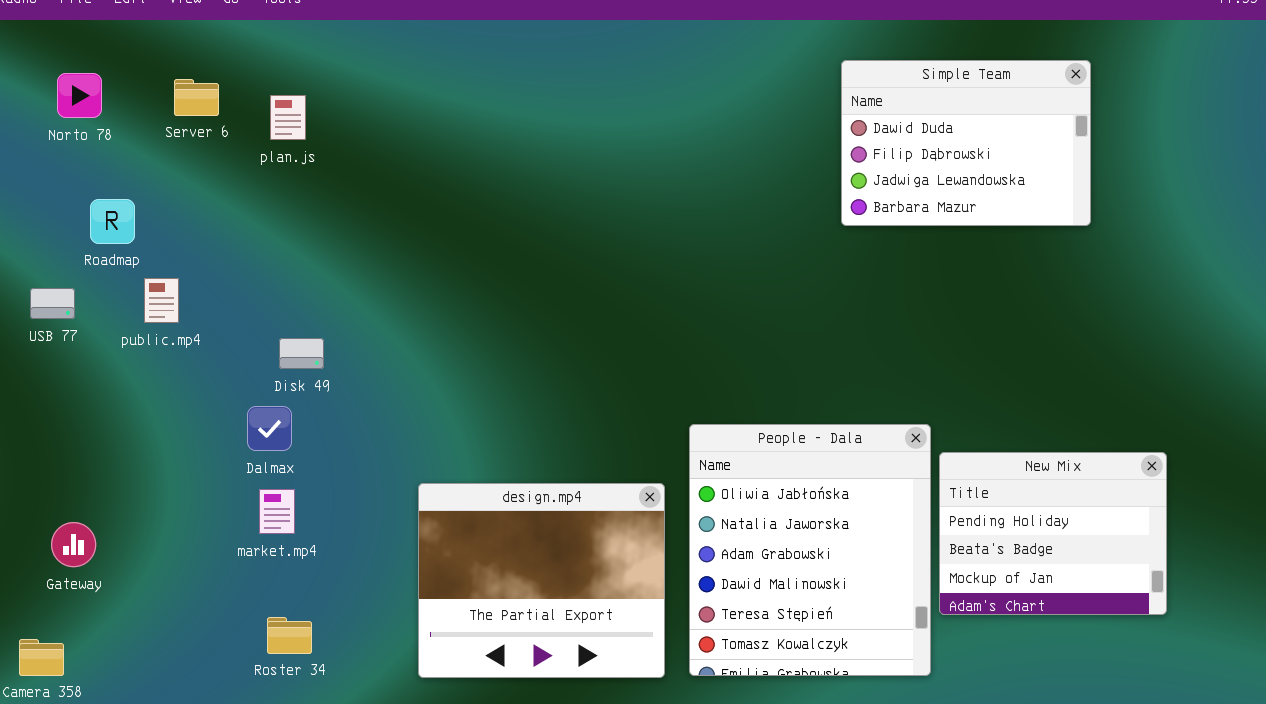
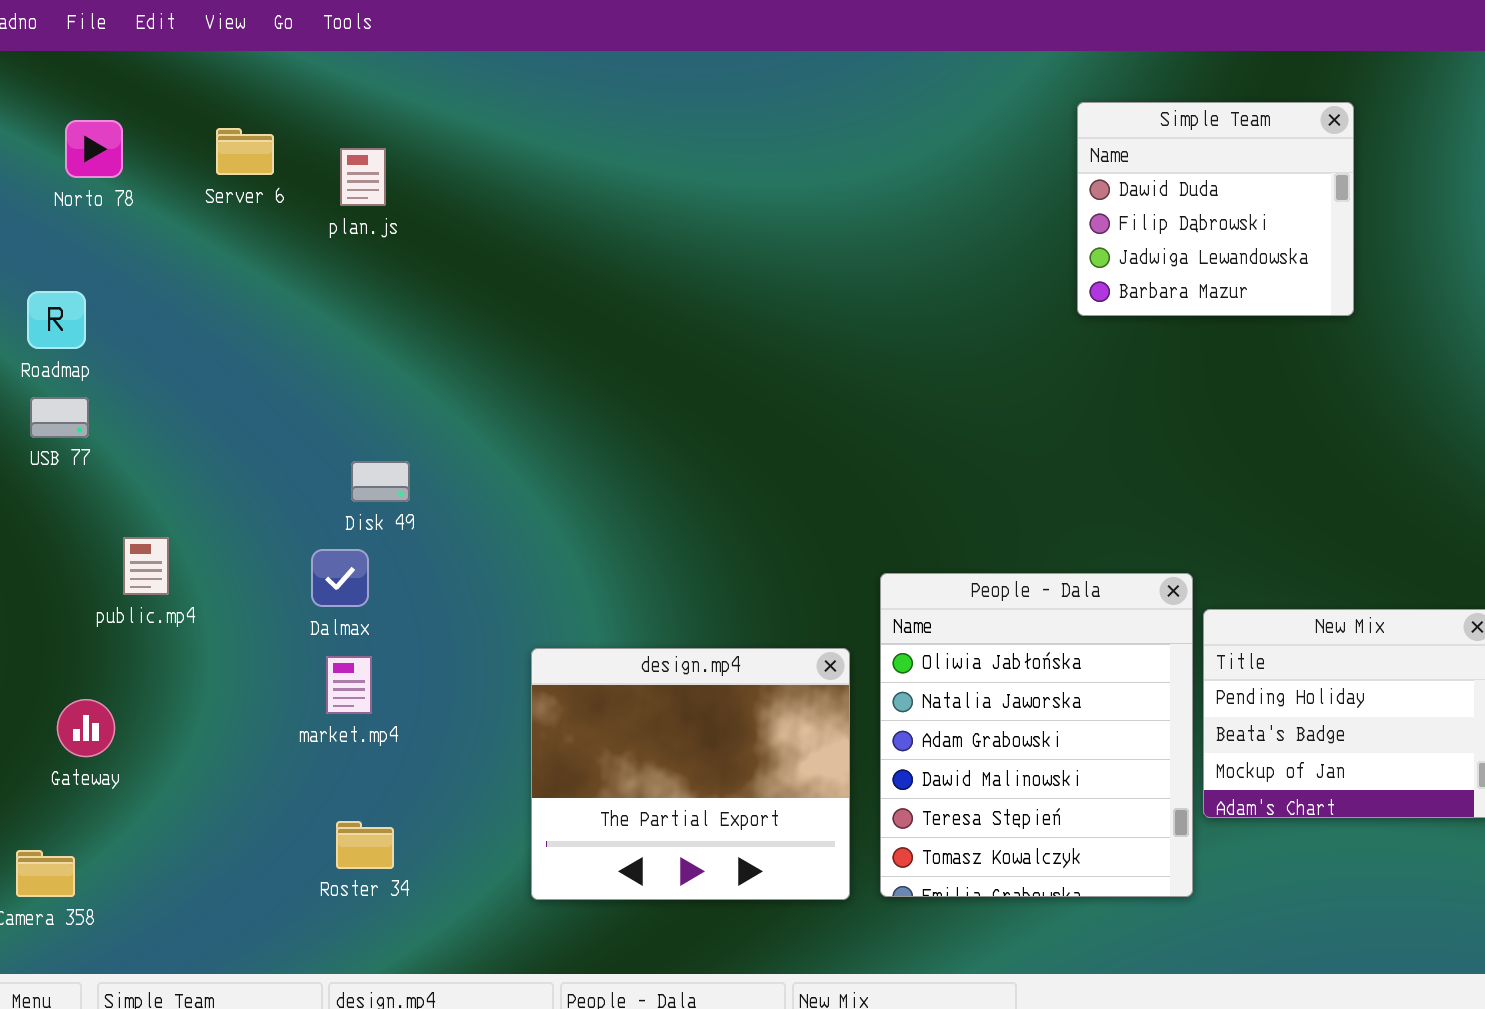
Simple Team: [841,60,1091,226] -> [1077,102,1354,316], resized
Roadmap: [90,199,135,244] -> [27,291,86,349], moved
public.mp4: [144,278,179,323] -> [123,537,169,595], moved

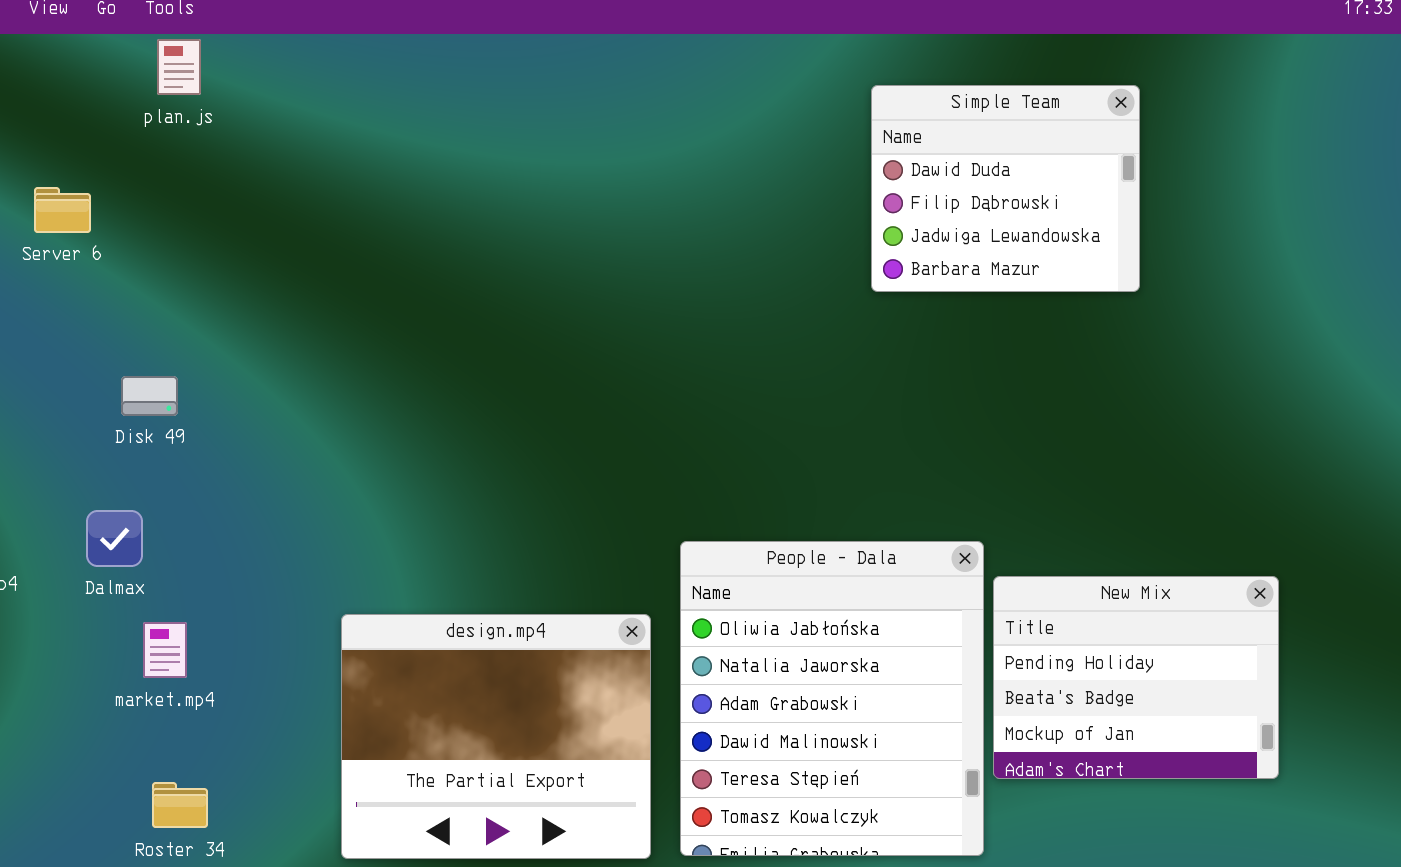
Server 6: [216,128,274,175] -> [34,187,91,233], moved
plan.js: [340,148,386,206] -> [157,39,201,95], moved
Disk 49: [351,461,410,502] -> [121,376,178,416], moved
Dalmax: [311,549,369,607] -> [86,510,143,567], moved

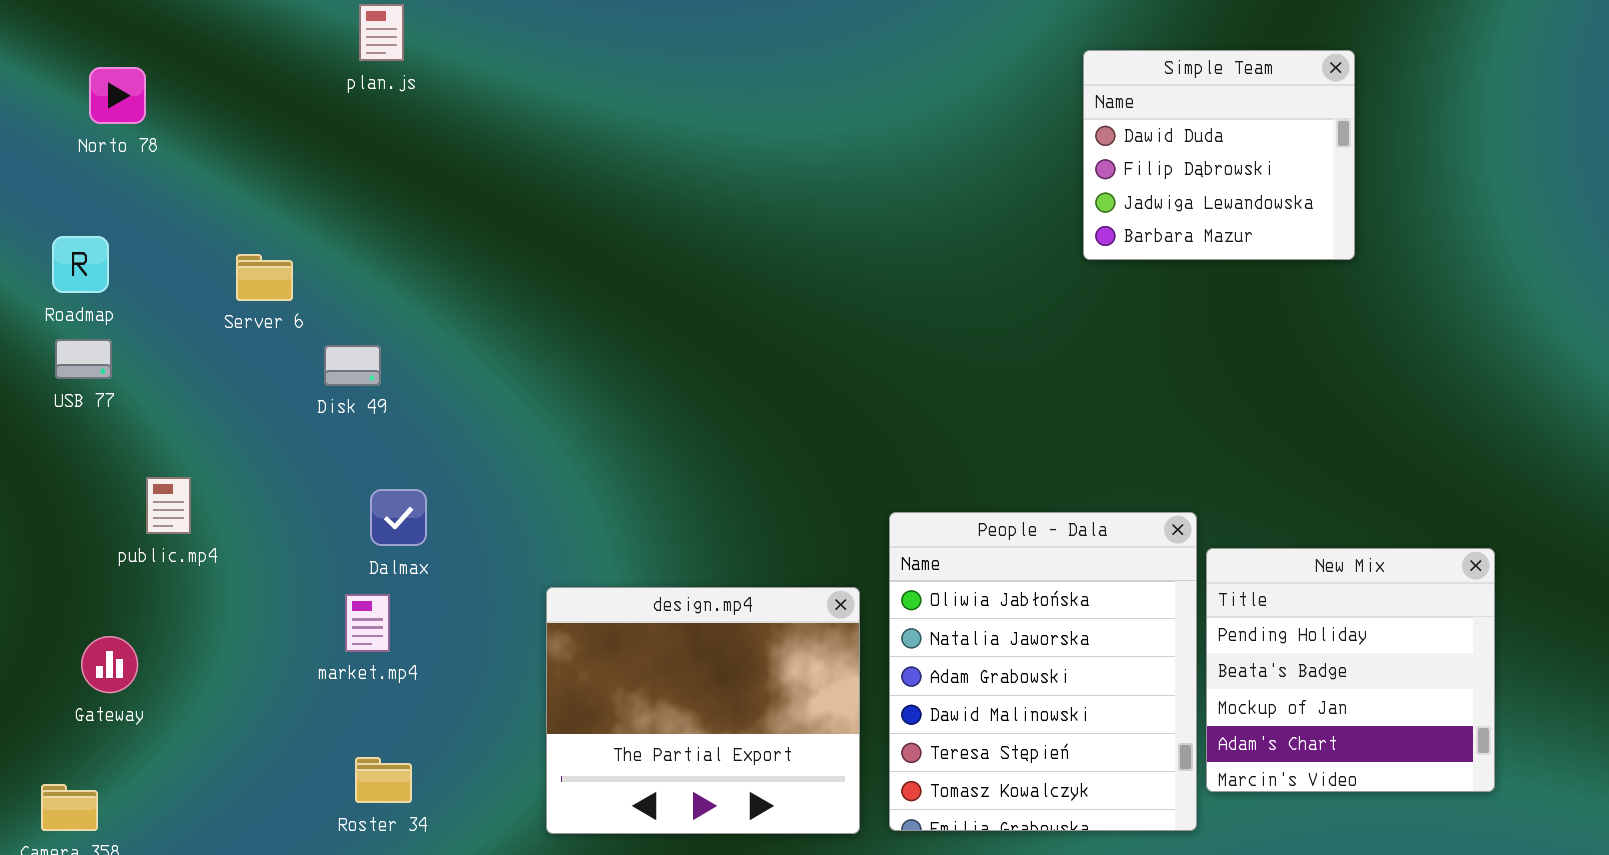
Server 6: [34,187,91,233] -> [236,254,293,301], moved
Dalmax: [86,510,143,567] -> [370,489,427,546], moved
New Mix: [993,576,1279,779] -> [1206,548,1495,792], resized

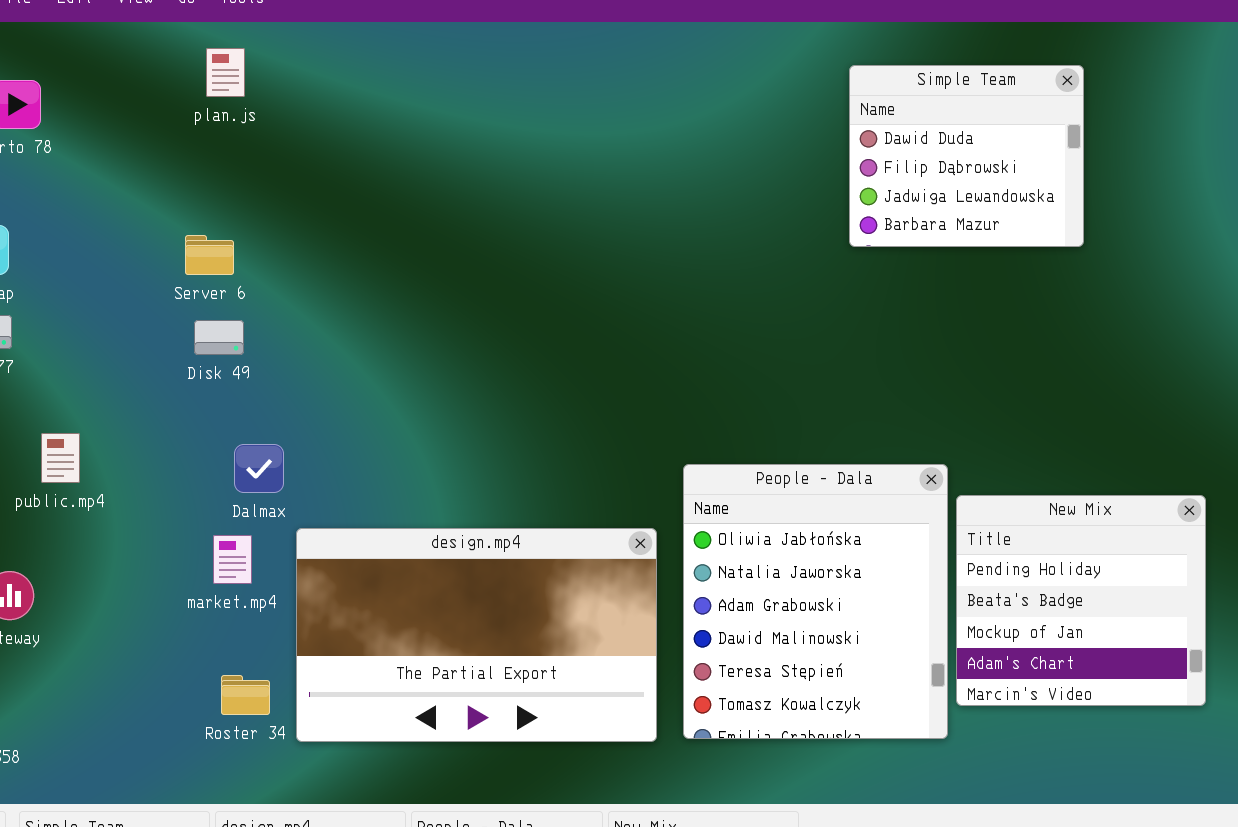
plan.js: [359,4,404,61] -> [206,48,245,97], moved
Server 6: [236,254,293,301] -> [185,235,234,275], moved
design.mp4: [546,587,860,834] -> [296,528,657,742], resized

